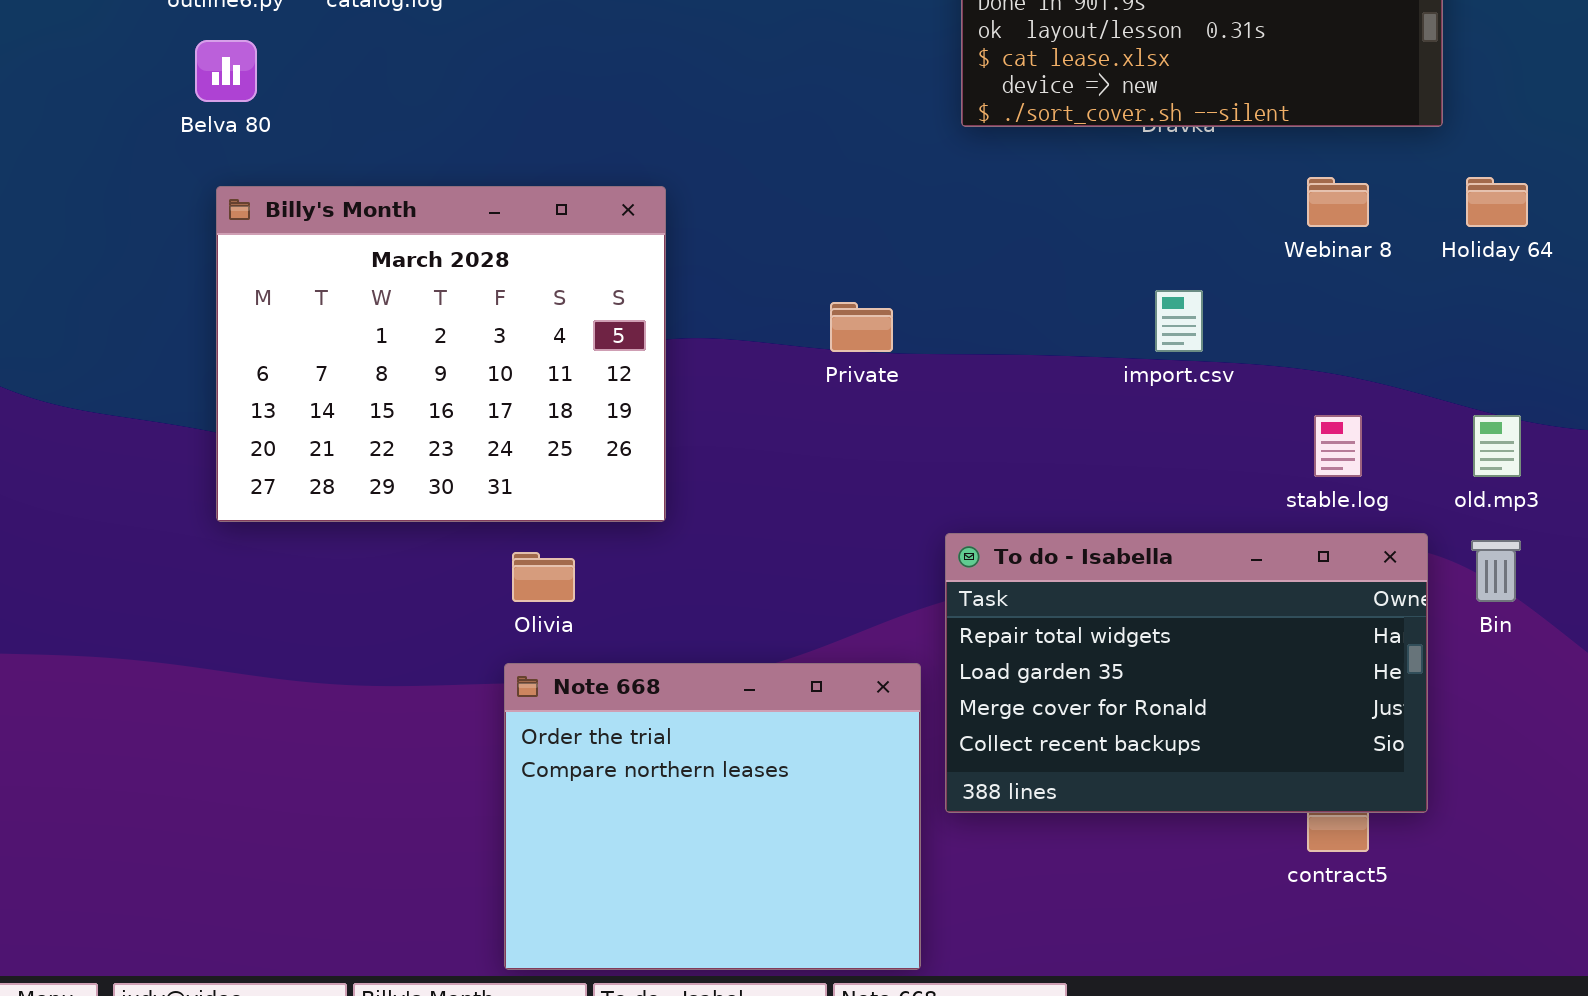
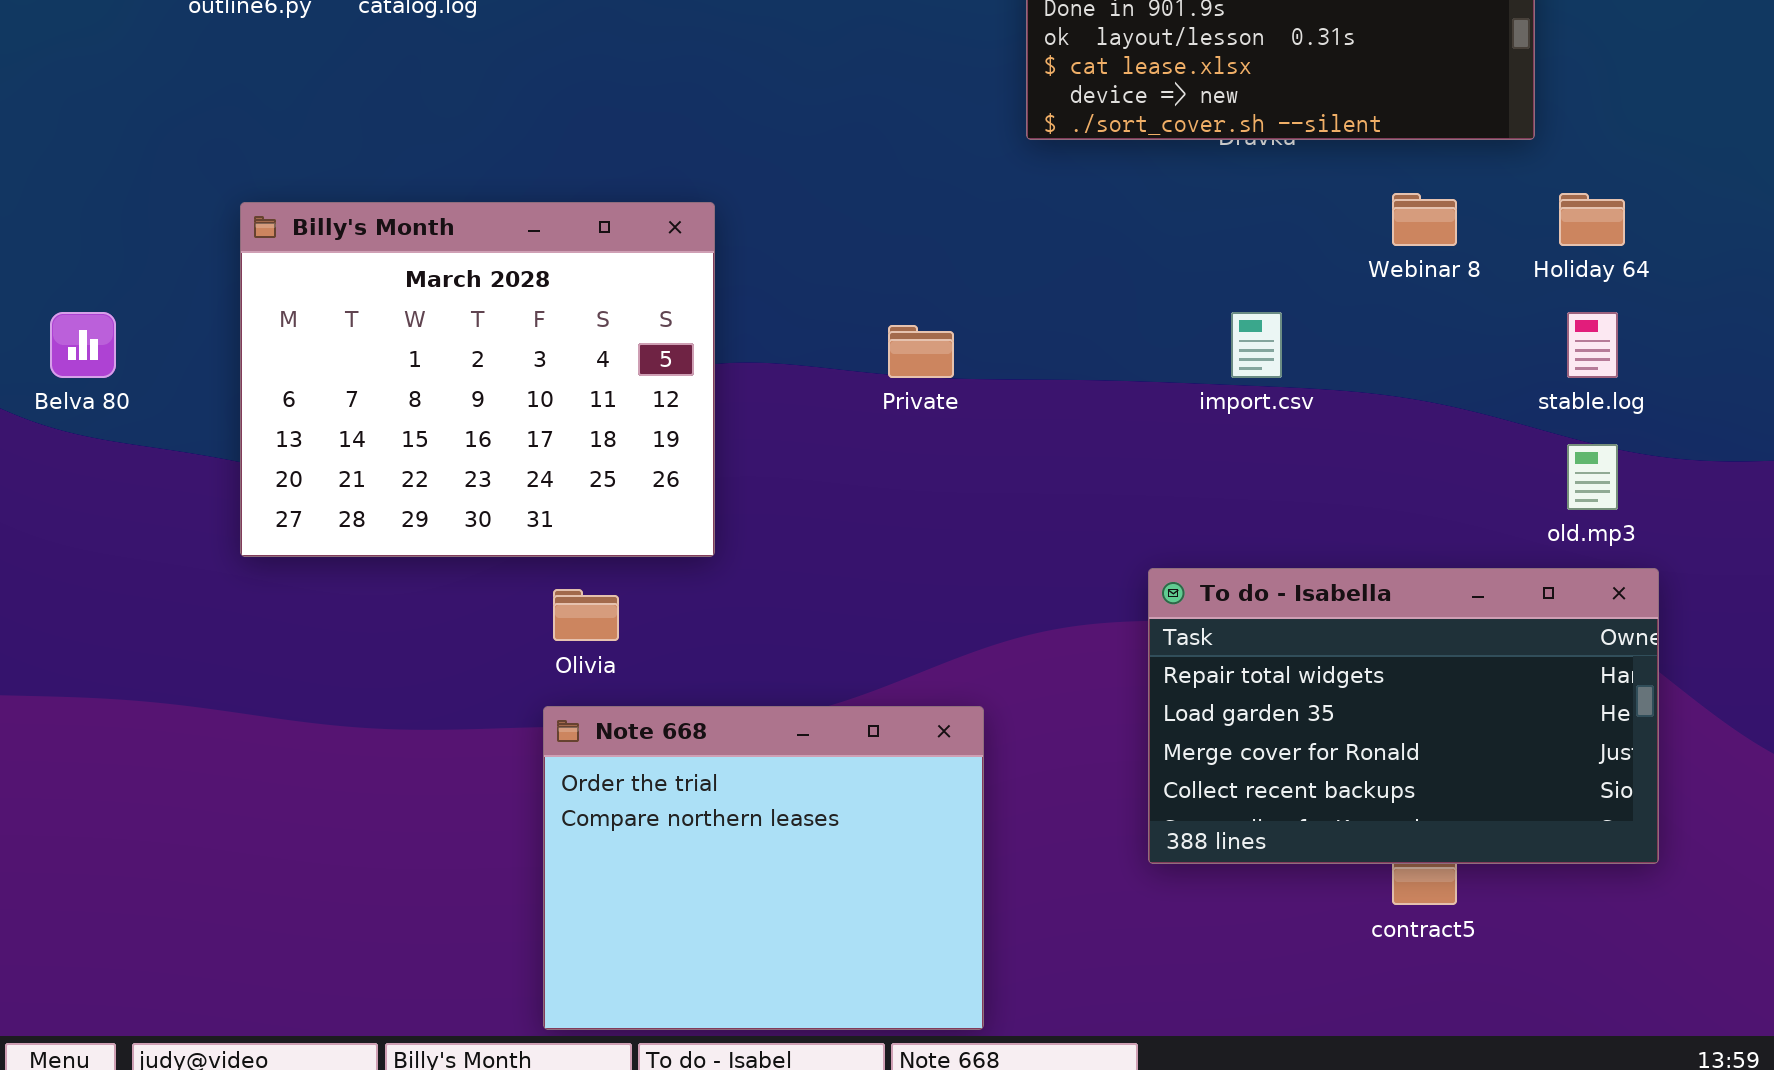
Belva 80: [195,40,257,102] -> [50,312,116,378], moved
stable.log: [1314,415,1362,477] -> [1567,312,1618,378], moved
To do - Isabella: [945,533,1428,813] -> [1148,568,1659,864], moved

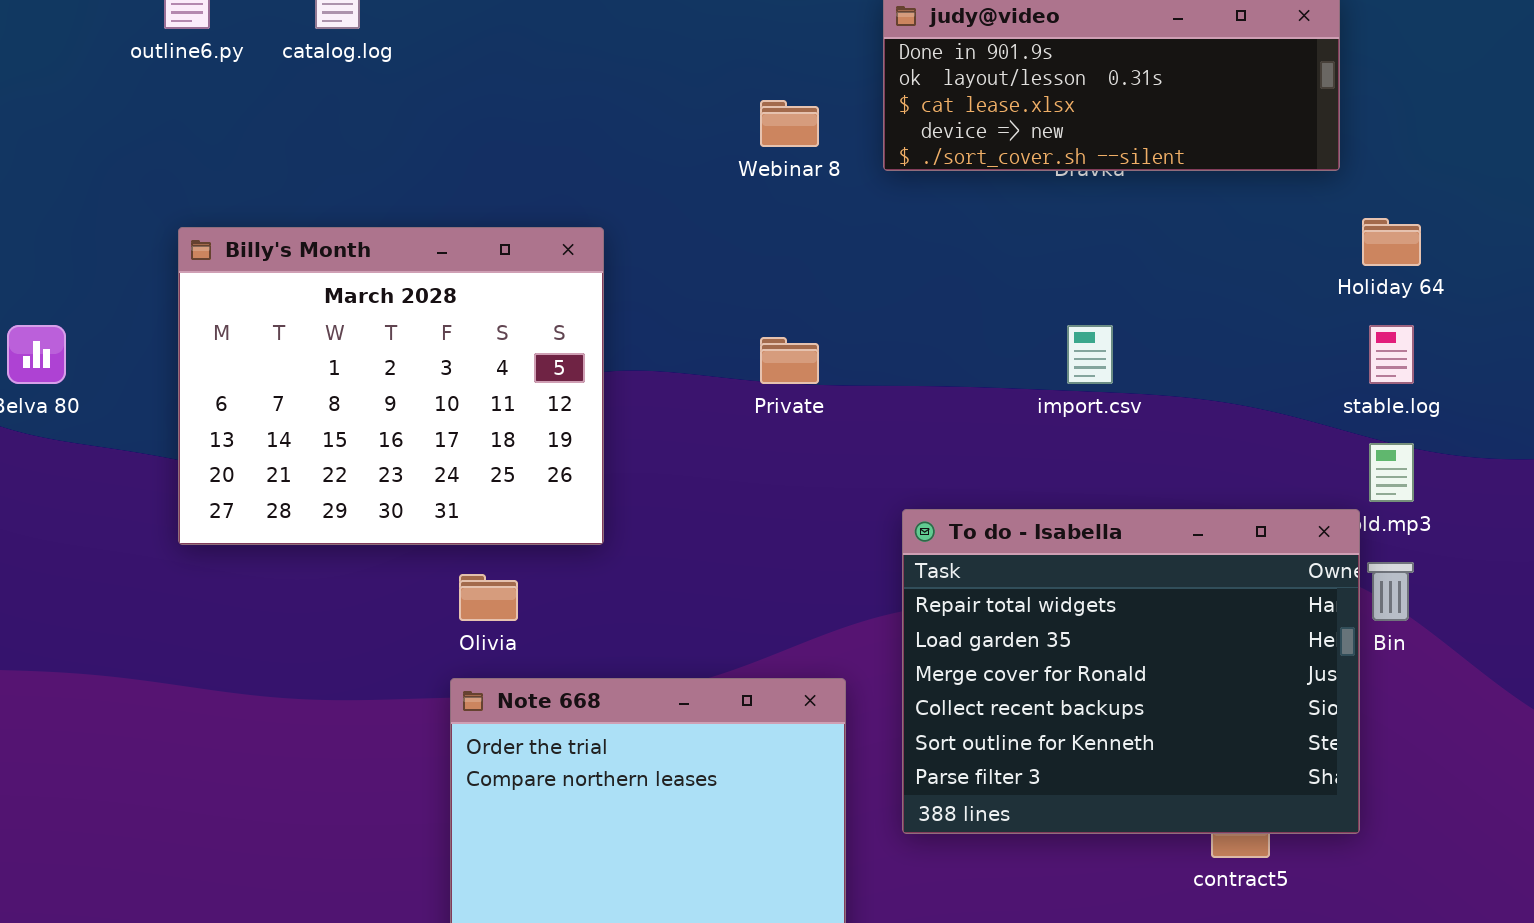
Webinar 8: [1392,193,1457,246] -> [760,100,819,147], moved
To do - Isabella: [1148,568,1659,864] -> [902,509,1360,834], moved, resized

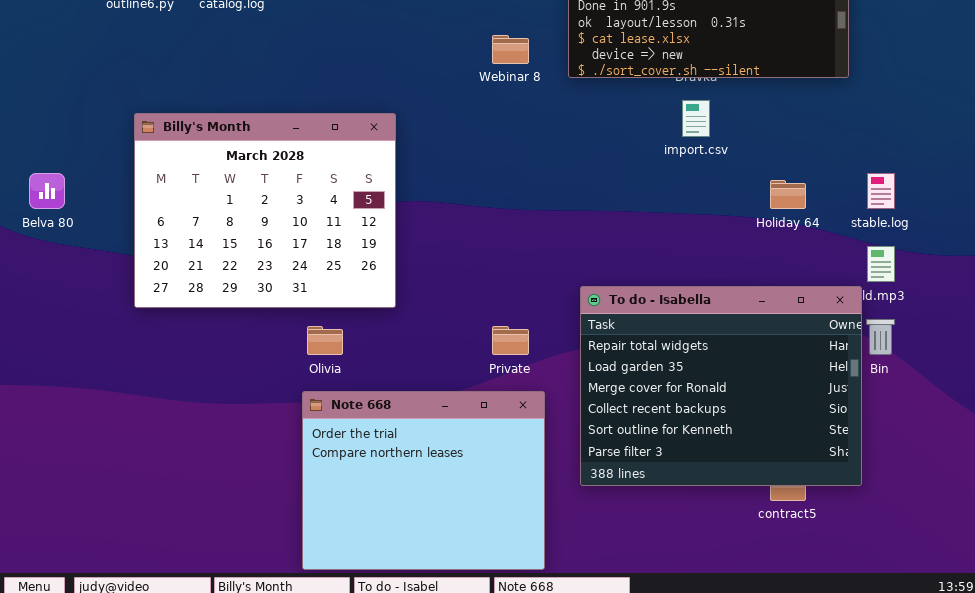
Holiday 64: [1362,218,1421,266] -> [770,180,806,209], moved
import.csv: [1067,325,1113,384] -> [682,100,710,137], moved
Private: [760,337,819,384] -> [492,326,529,355], moved

